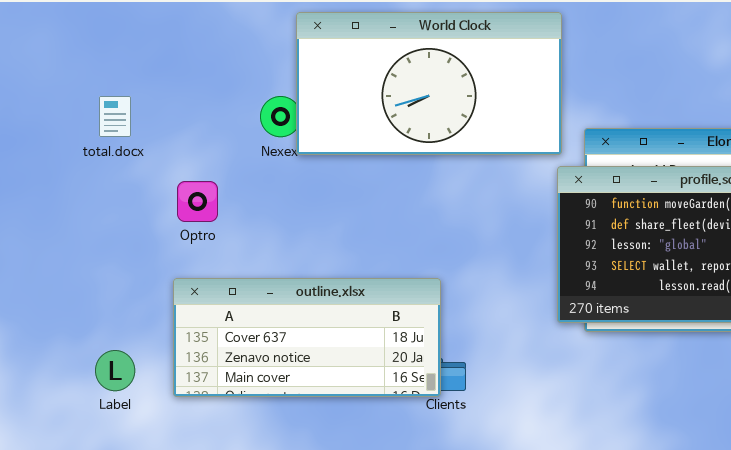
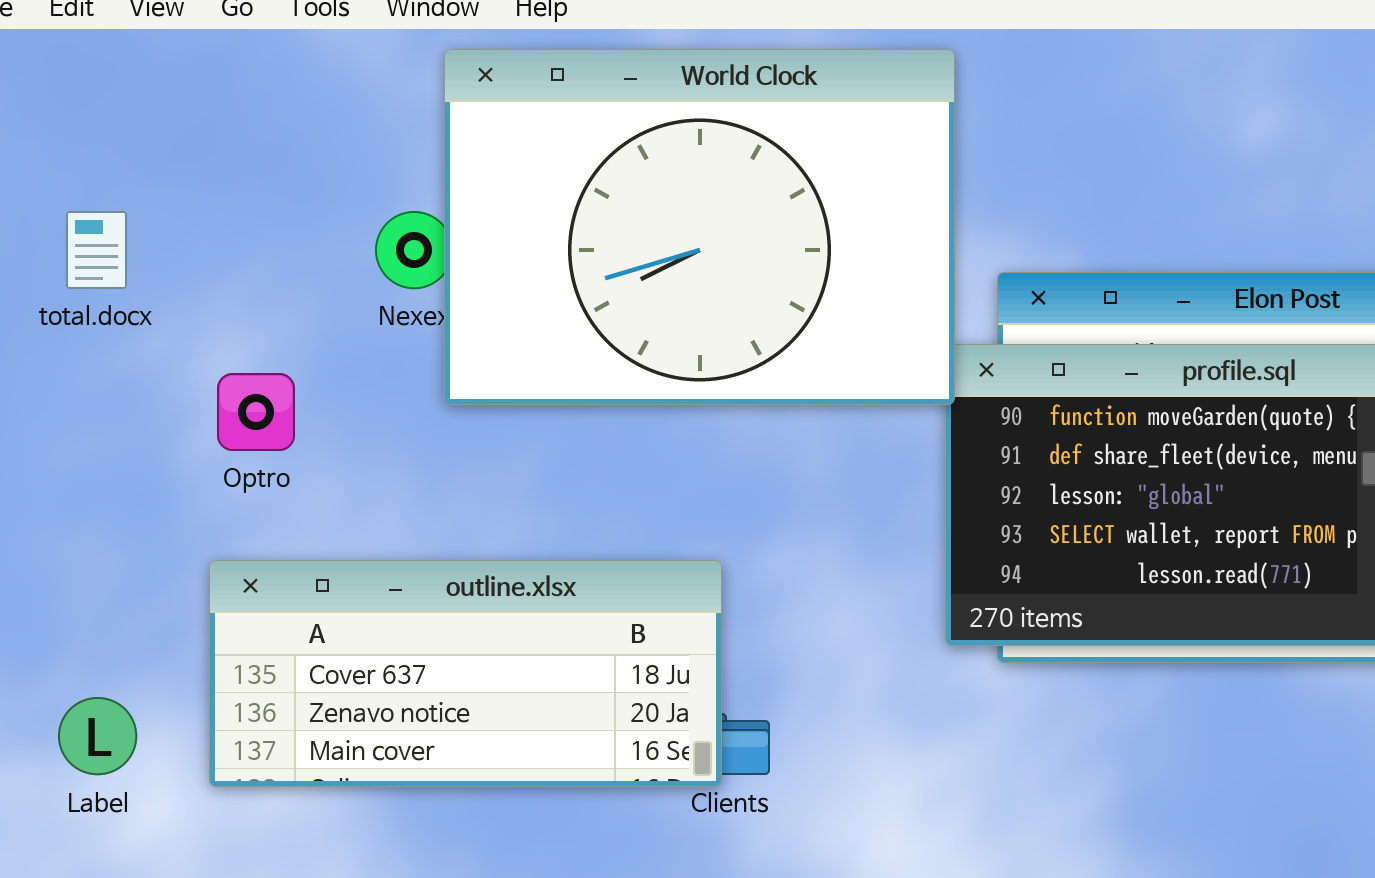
World Clock: [296,12,562,155] -> [444,49,955,405], resized

